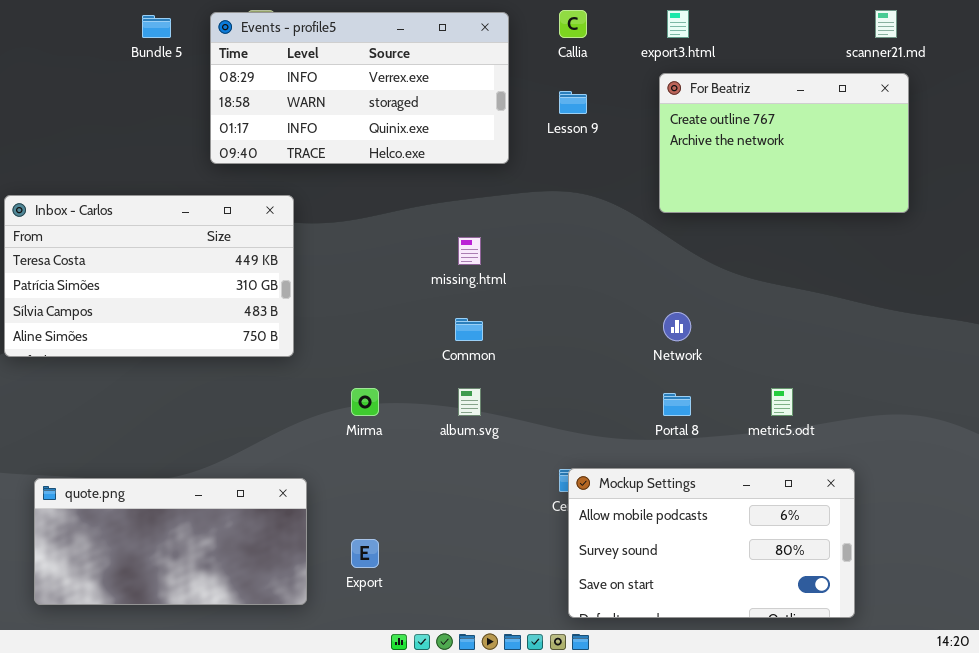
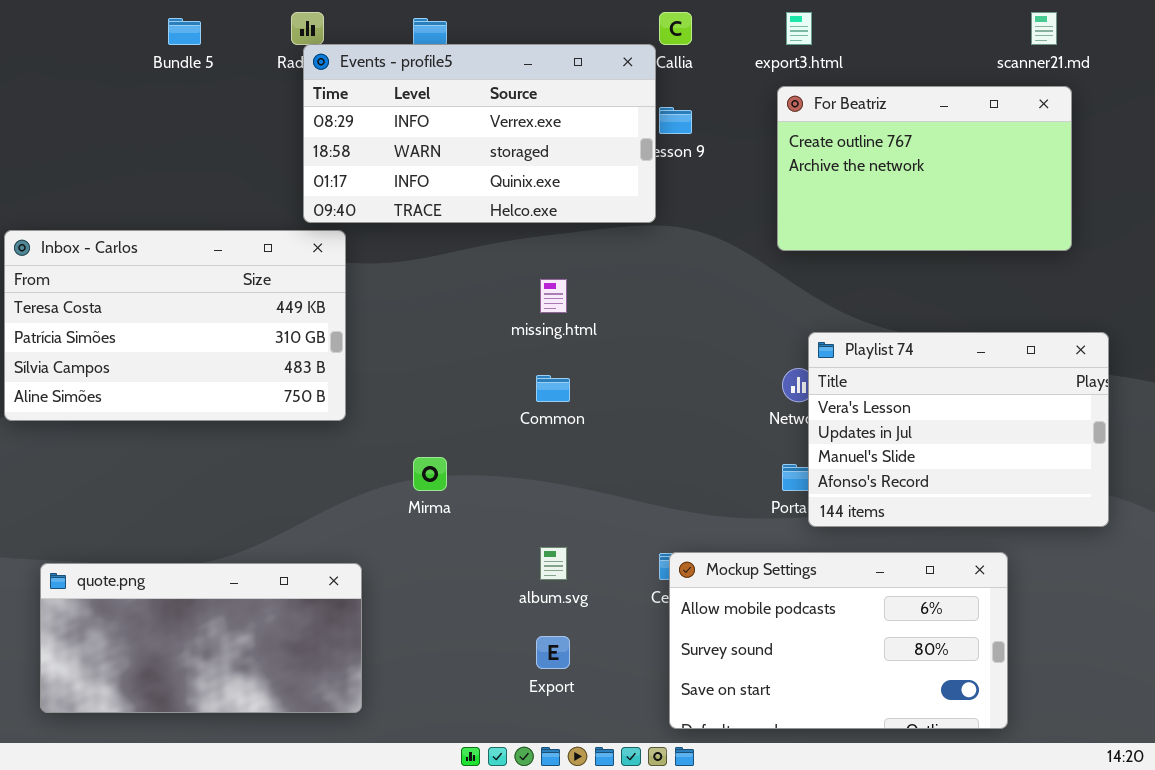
Events - profile5: [210,12,509,164] -> [303,44,656,223], moved
Playlist 74: none -> [808,332,1109,527], opened
album.svg: [458,388,481,416] -> [540,547,567,580], moved
Export: [351,539,379,568] -> [536,636,570,669], moved

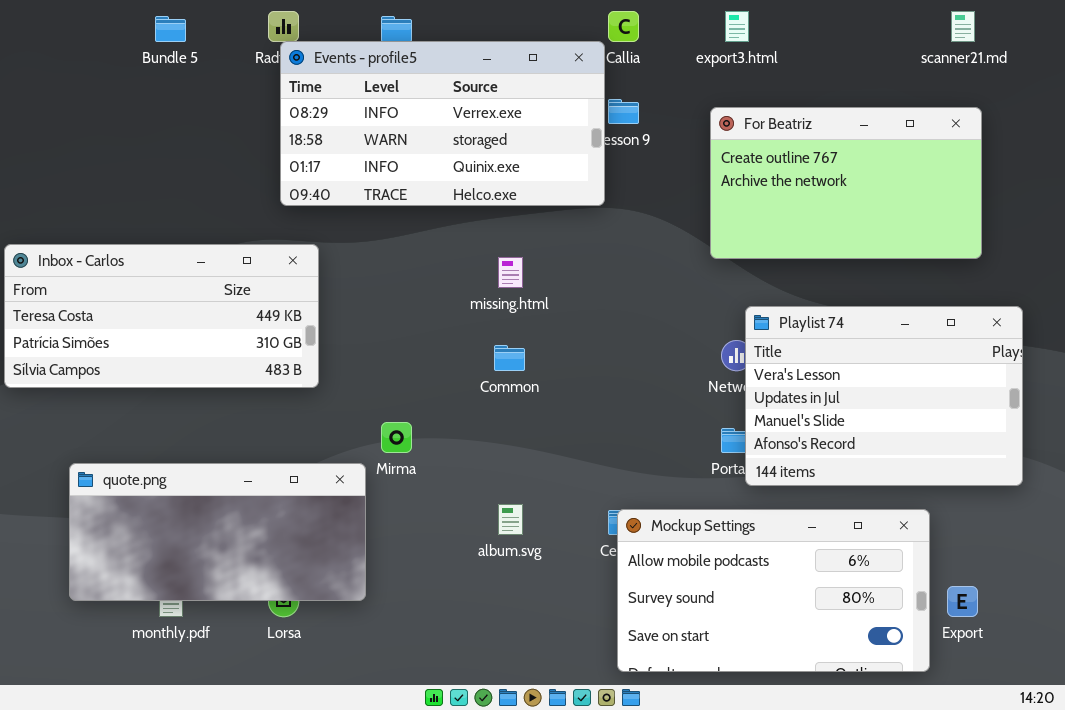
For Beatriz: [777,86,1072,251] -> [710,107,982,259], moved
Inbox - Carlos: [4,230,346,421] -> [4,244,319,388], resized
quote.png: [40,563,362,713] -> [69,463,366,601], moved
Export: [536,636,570,669] -> [947,586,978,617], moved

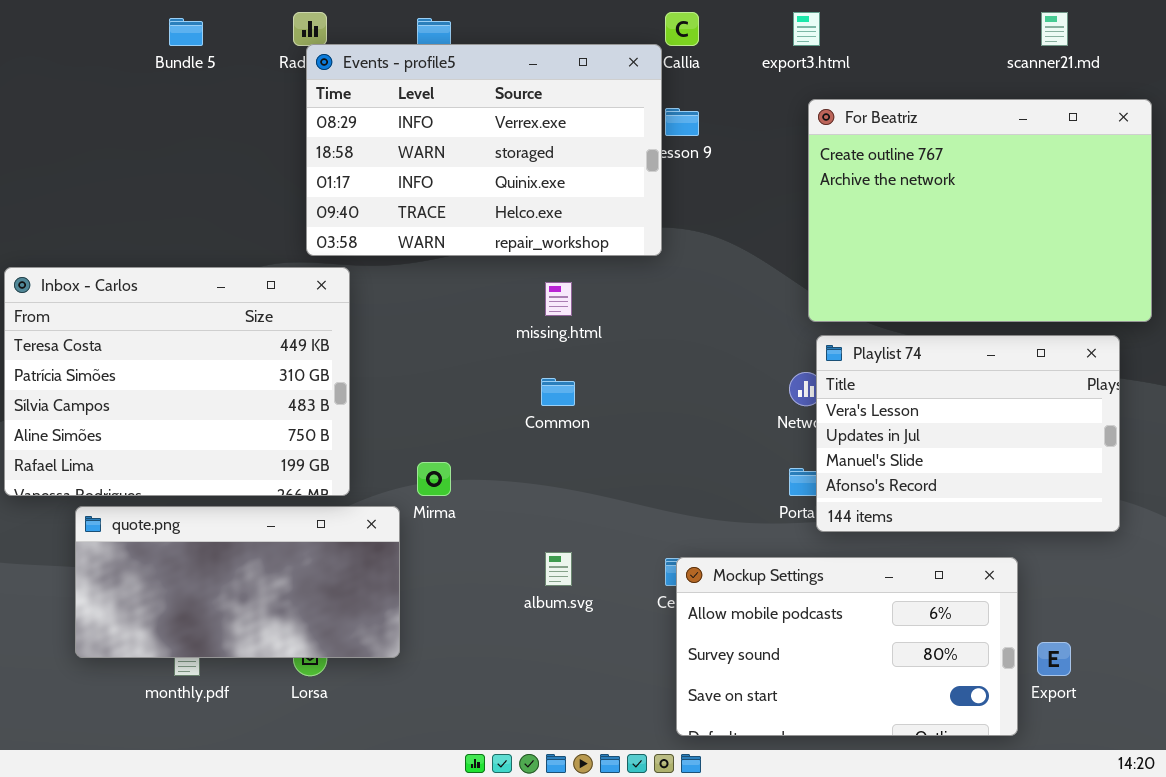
Events - profile5: [280,41,605,206] -> [306,44,662,256], resized
For Beatriz: [710,107,982,259] -> [808,99,1152,322], moved, resized
Inbox - Carlos: [4,244,319,388] -> [4,267,350,496], resized

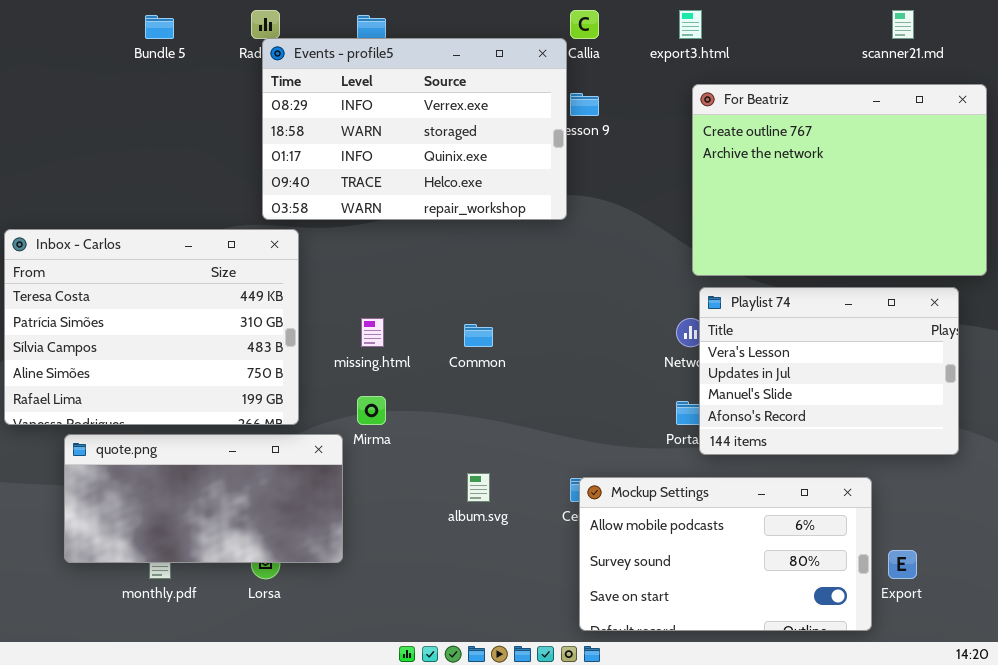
missing.html: [545,282,572,316] -> [361,318,384,347], moved

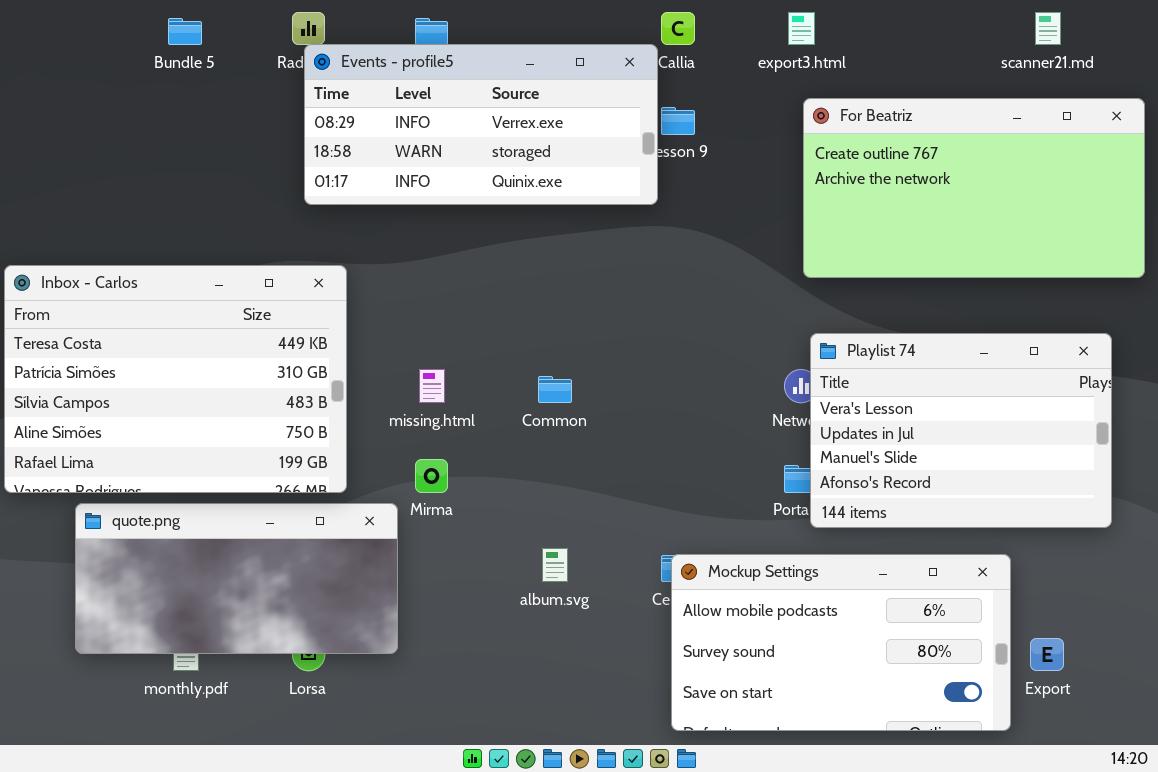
Events - profile5: [262,38,567,220] -> [304,44,658,205], resized
For Beatriz: [692,84,987,276] -> [803,98,1145,278], resized

